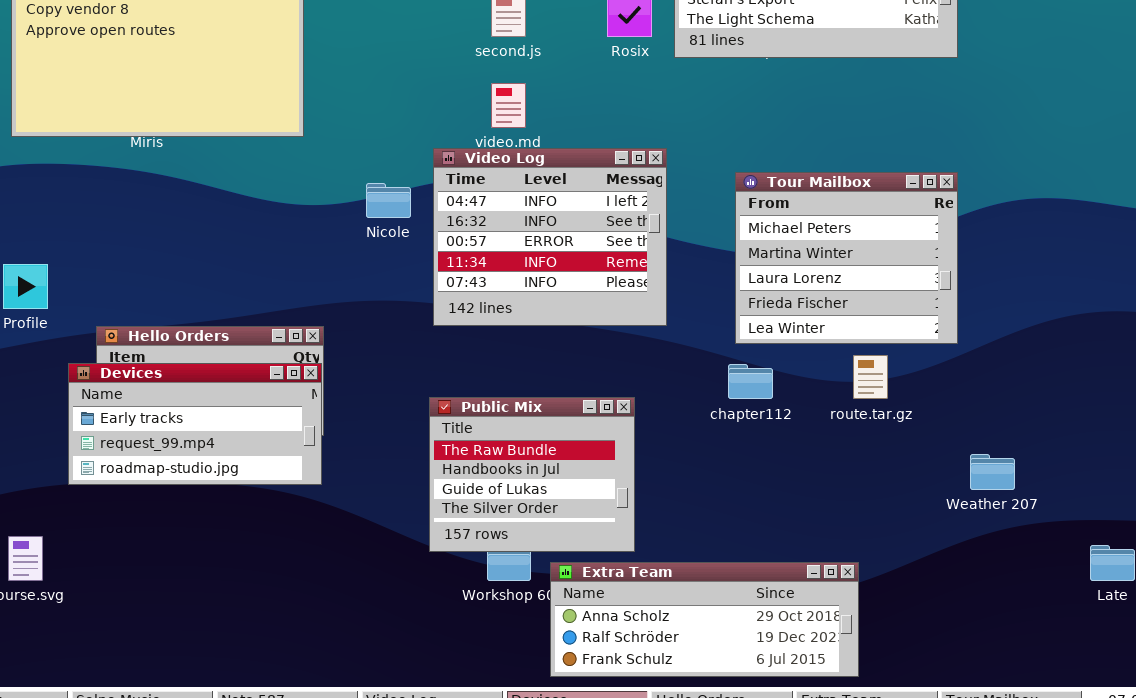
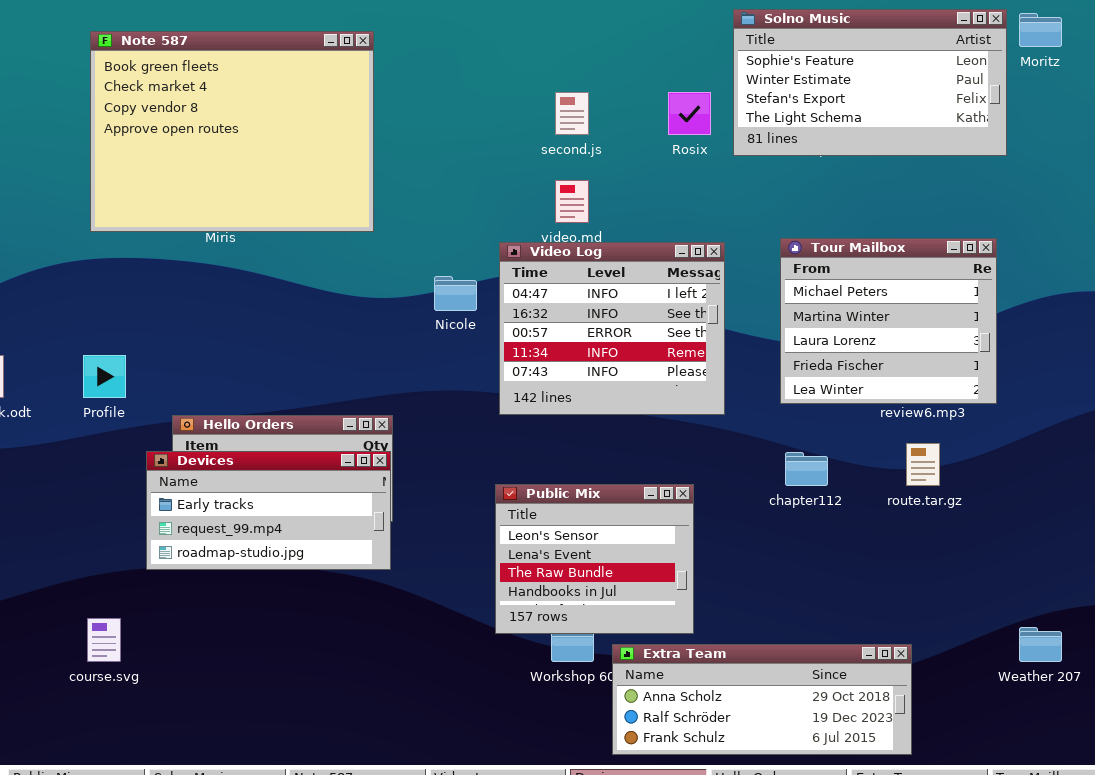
Tour Mailbox: [735,172,958,344] -> [780,238,997,404], moved
Public Mix: [429,397,635,552] -> [495,484,694,634], scrolled up 2 rows
Weather 207: [970,454,1015,490] -> [1019,627,1062,662], moved

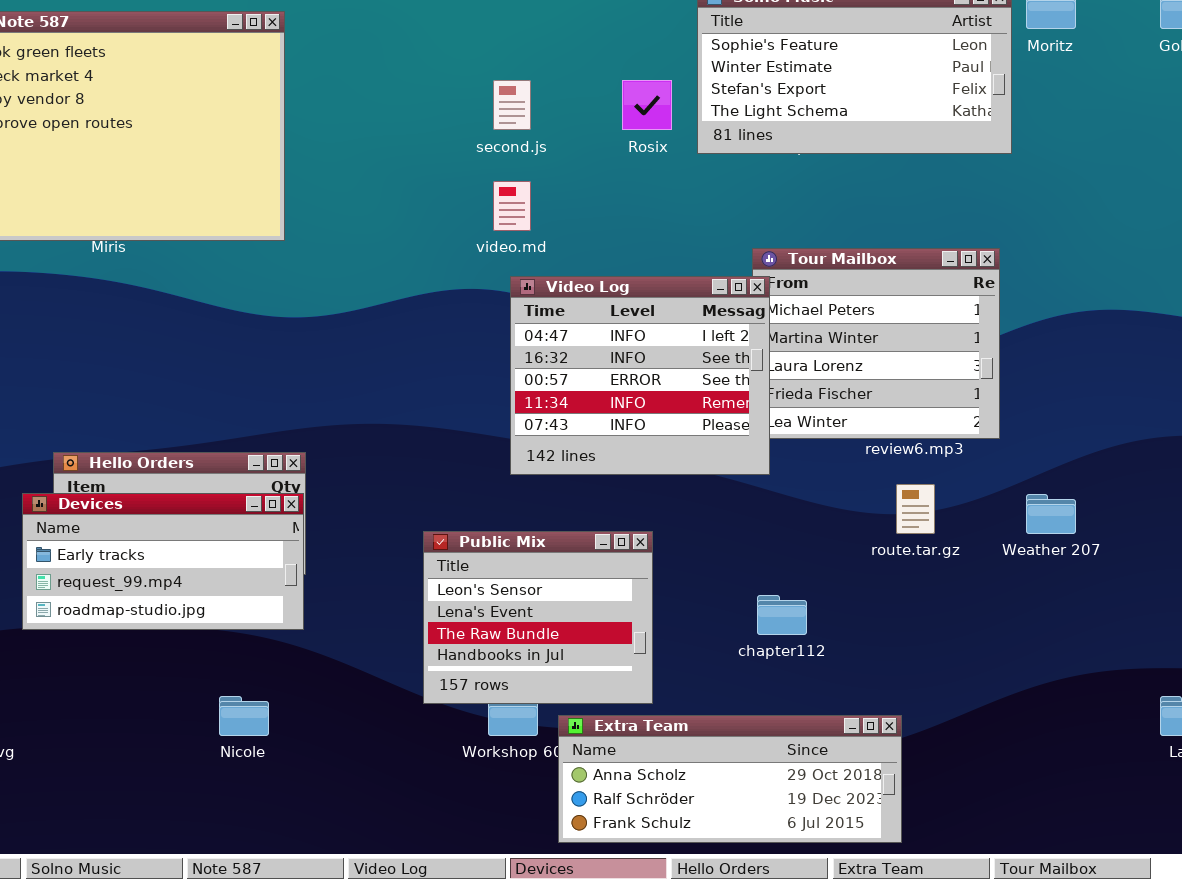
Video Log: [499,242,725,415] -> [510,276,770,475], moved
Nicole: [434,276,477,311] -> [219,696,269,736], moved
chapter112: [785,452,828,486] -> [757,595,807,635], moved
Weather 207: [1019,627,1062,662] -> [1026,494,1076,534], moved

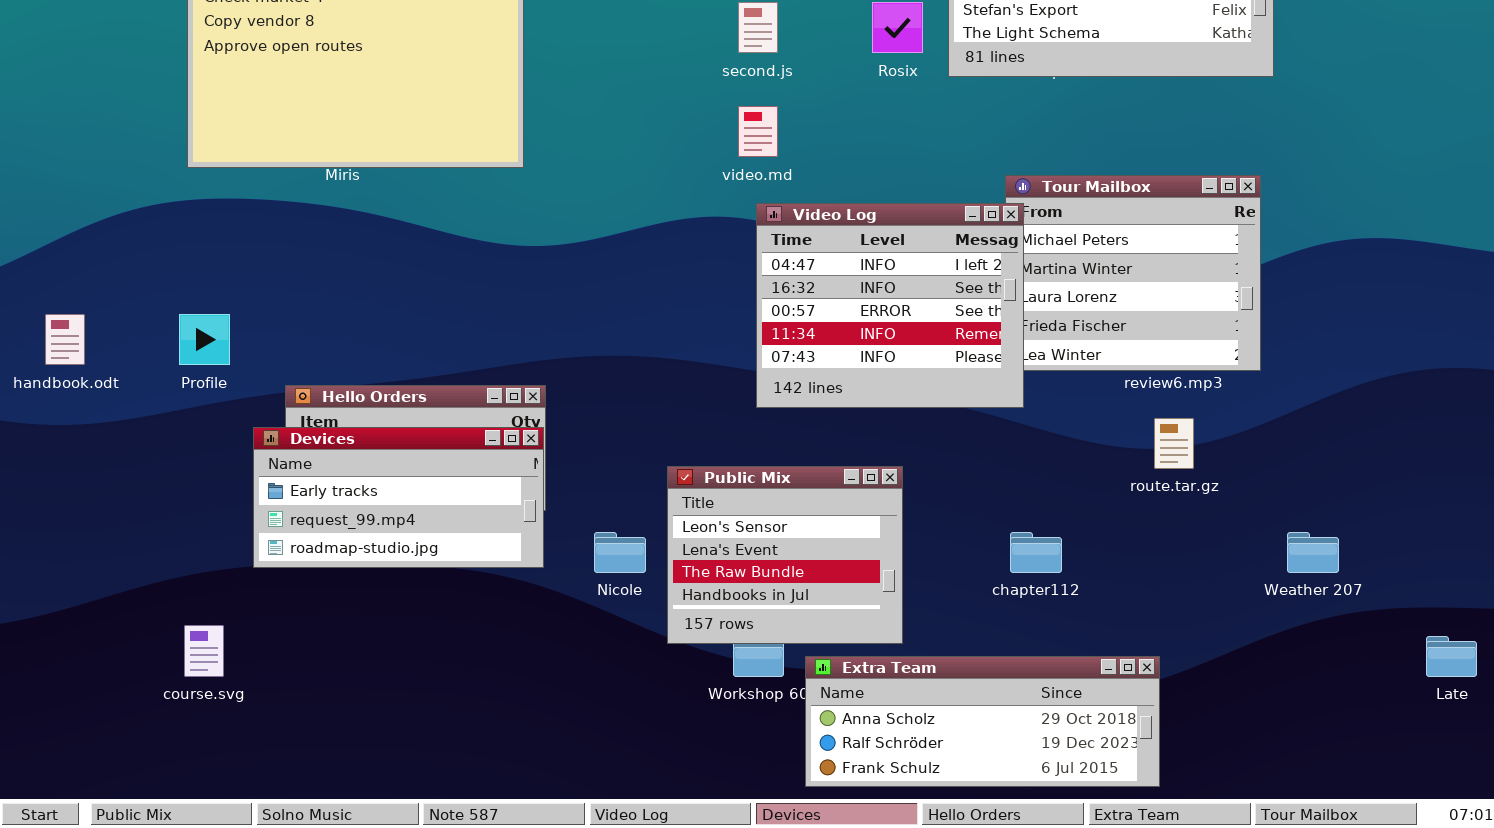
Weather 207: [1026,494,1076,534] -> [1287,532,1339,573], moved
Nicole: [219,696,269,736] -> [594,532,646,573], moved

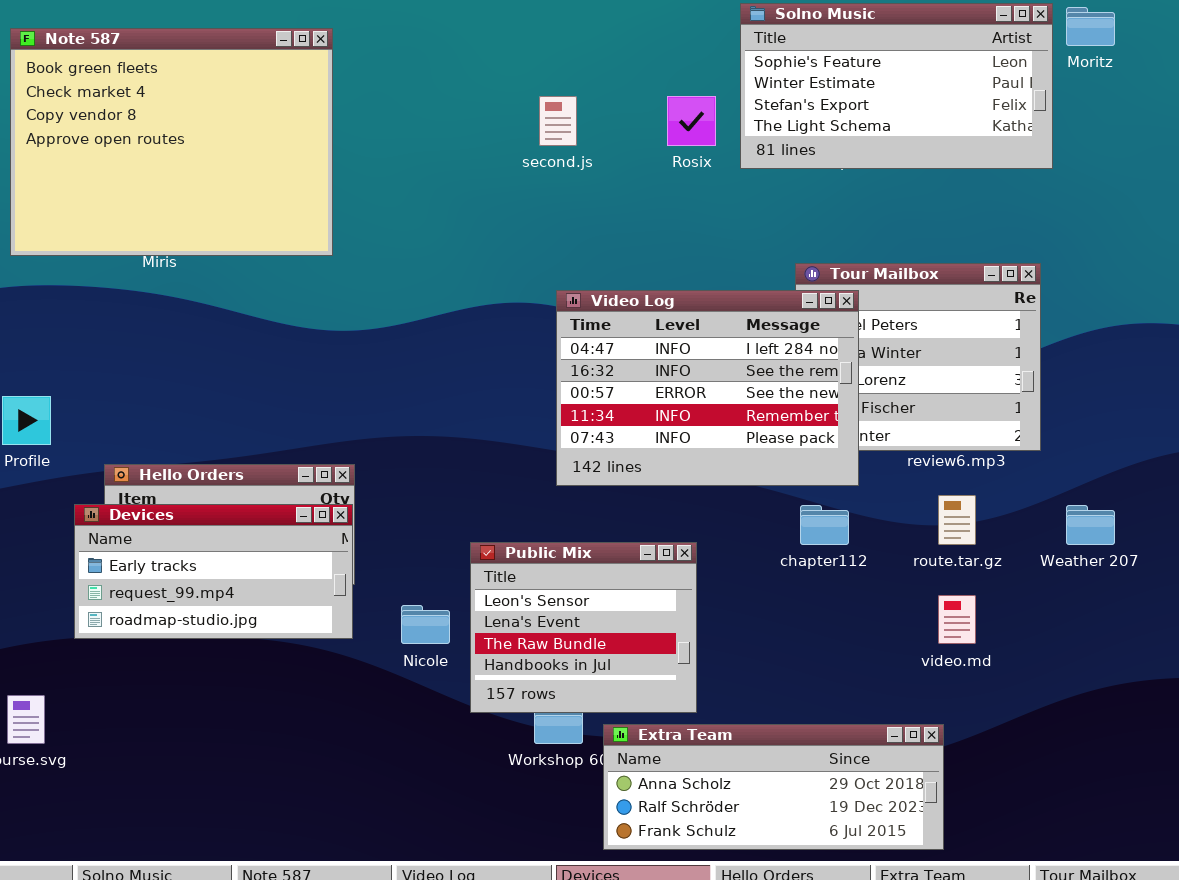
video.md: [738,106,778,157] -> [938,595,976,644], moved
Video Log: [756,203,1024,408] -> [556,290,859,486], resized
chapter112: [1010,532,1062,573] -> [800,505,849,545], moved
Weather 207: [1287,532,1339,573] -> [1066,505,1115,545], moved

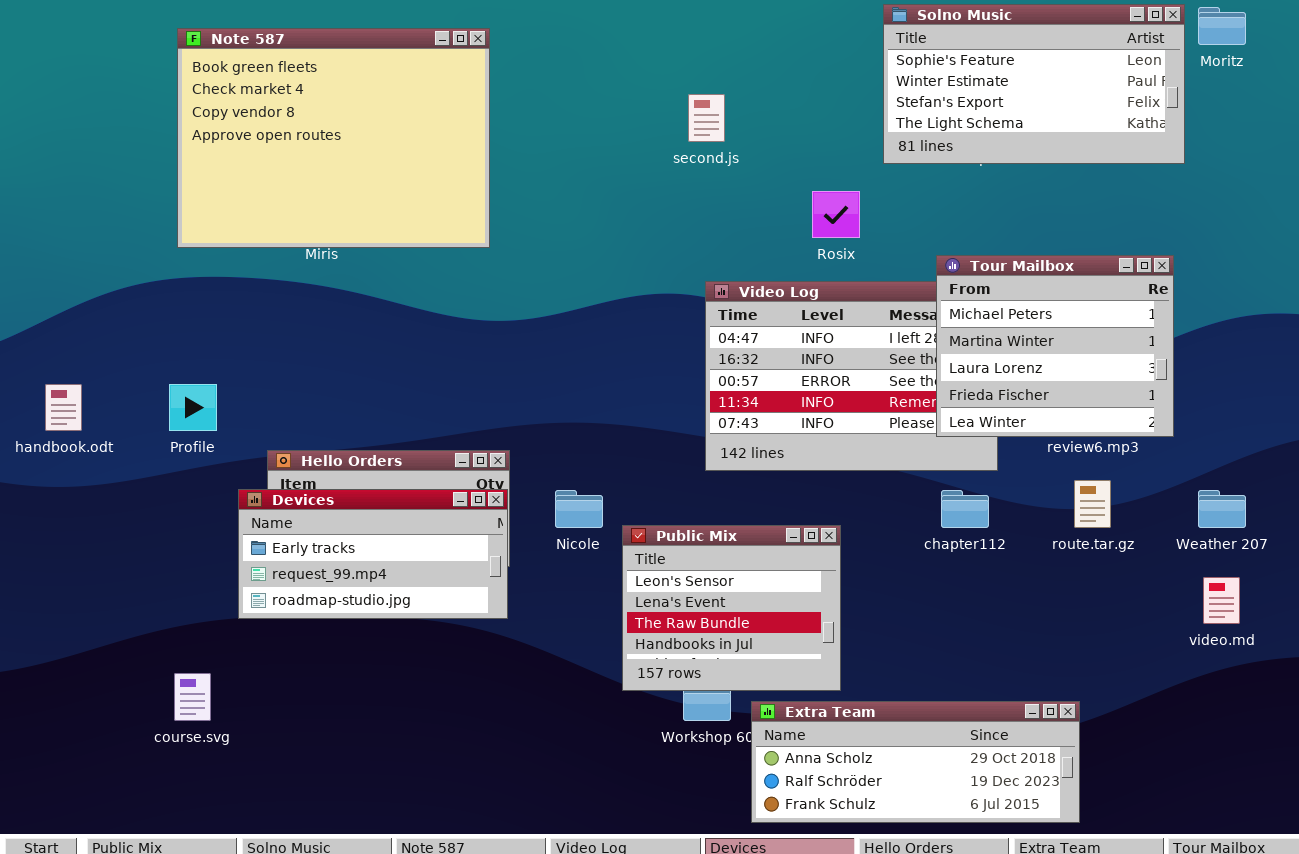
Rosix: [667,96,716,146] -> [812,191,860,238], moved
Tour Mailbox: [795,263,1041,451] -> [936,255,1174,437], raised
video.md: [938,595,976,644] -> [1203,577,1240,624], moved
Nicole: [401,605,450,644] -> [555,490,603,528], moved

